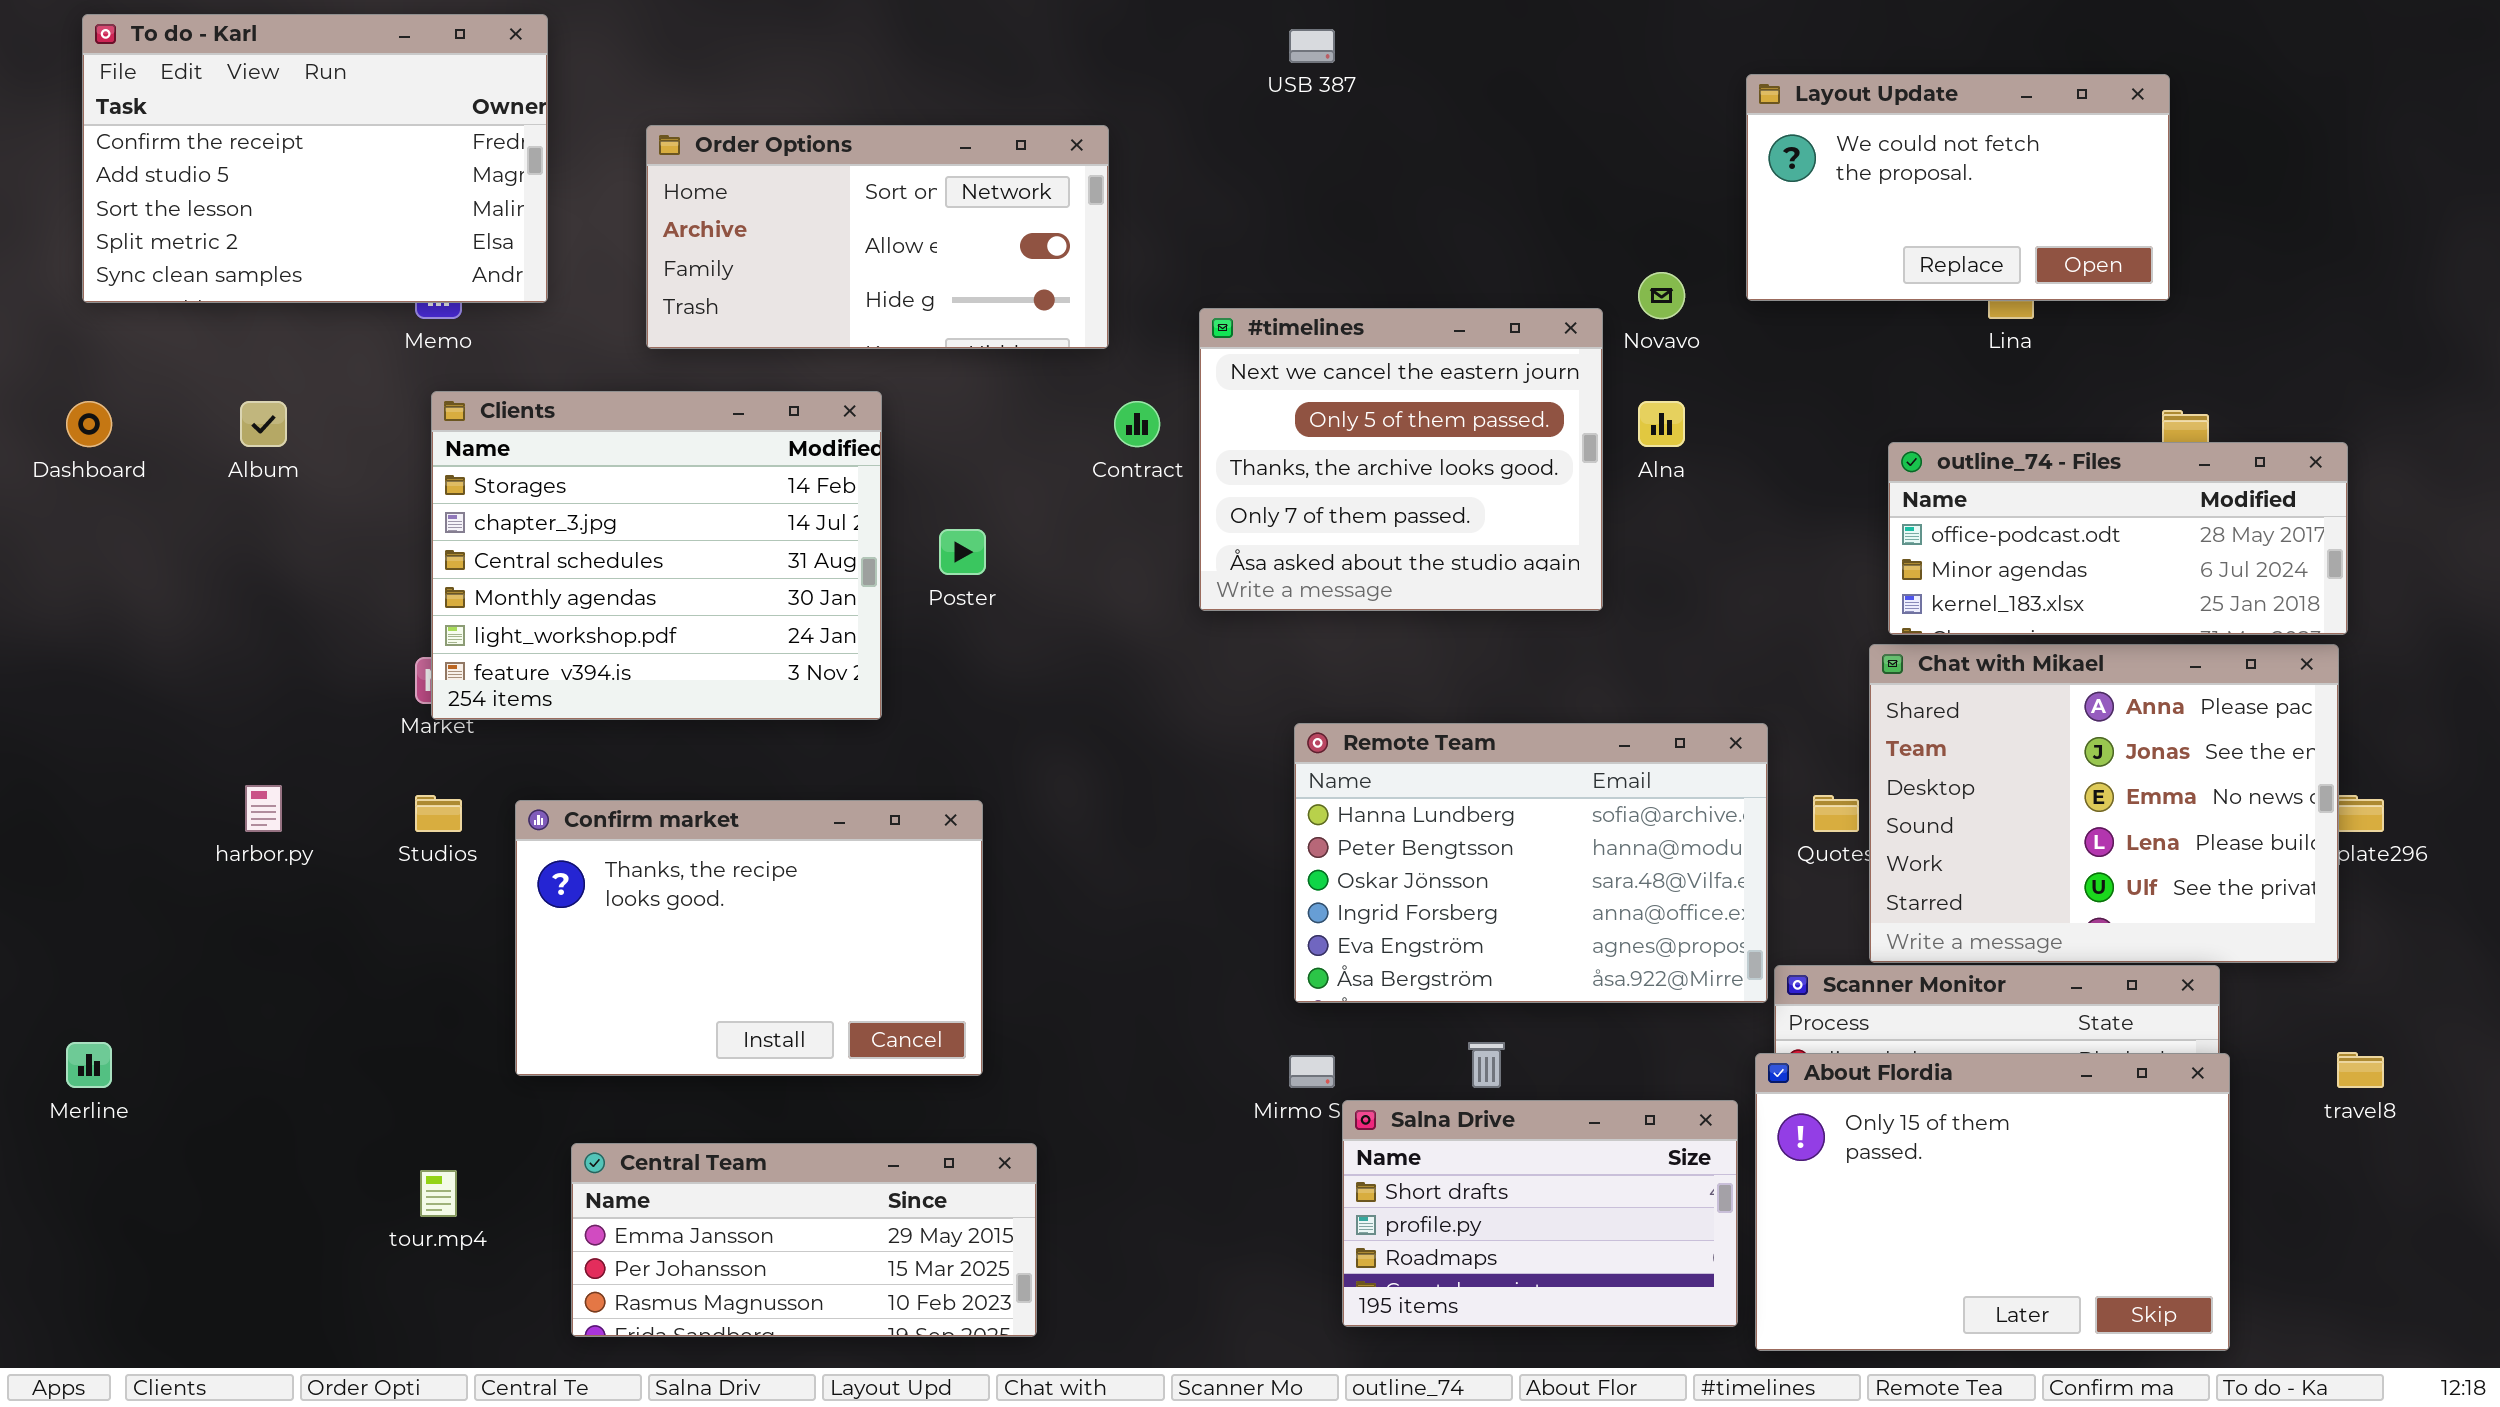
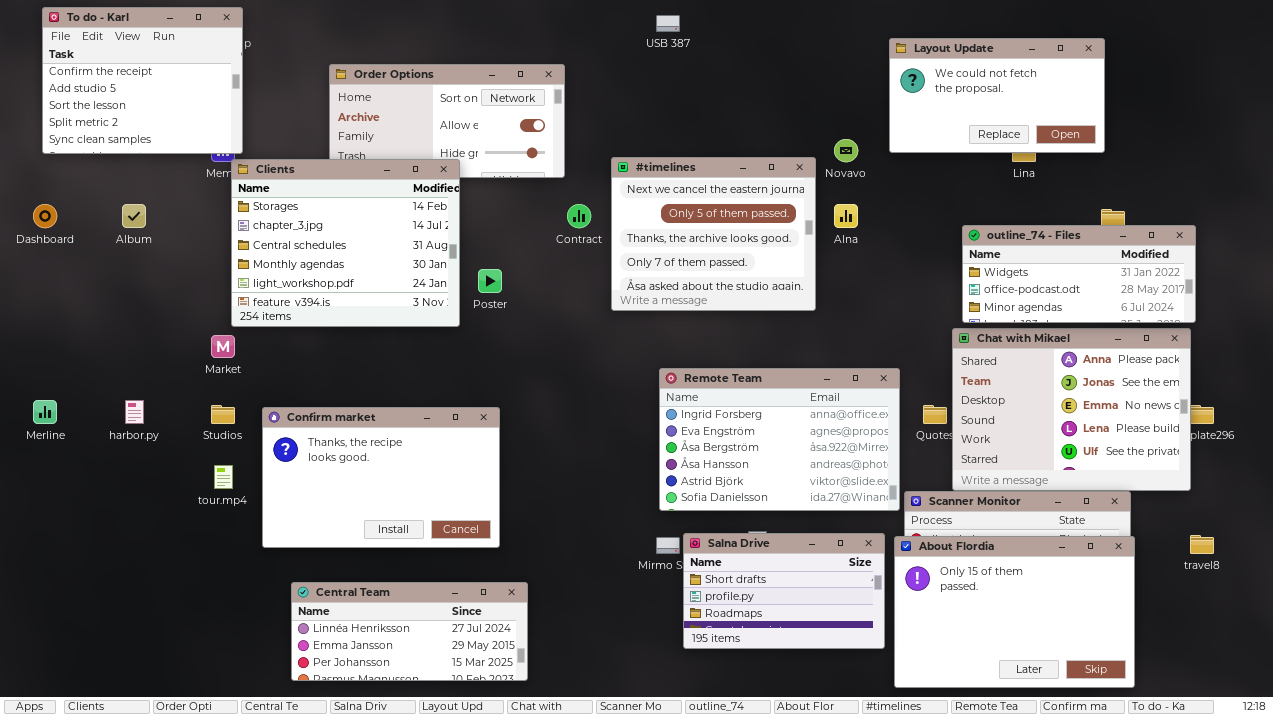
To do - Karl: [82,14,548,303] -> [42,7,243,154], resized
Clients: [431,391,882,720] -> [231,159,460,327], moved
outline_74 - Files: [1888,442,2348,635] -> [962,225,1196,323], scrolled up 1 row
Remote Team: [1294,723,1768,1003] -> [659,368,900,511], scrolled down 3 rows
Merline: [66,1042,112,1088] -> [33,400,57,424], moved
Salna Drive: [1342,1100,1738,1327] -> [683,533,885,649], moved
Central Team: [571,1143,1037,1337] -> [291,582,528,681], scrolled up 1 row
tour.mp4: [420,1170,457,1217] -> [214,465,233,489], moved

